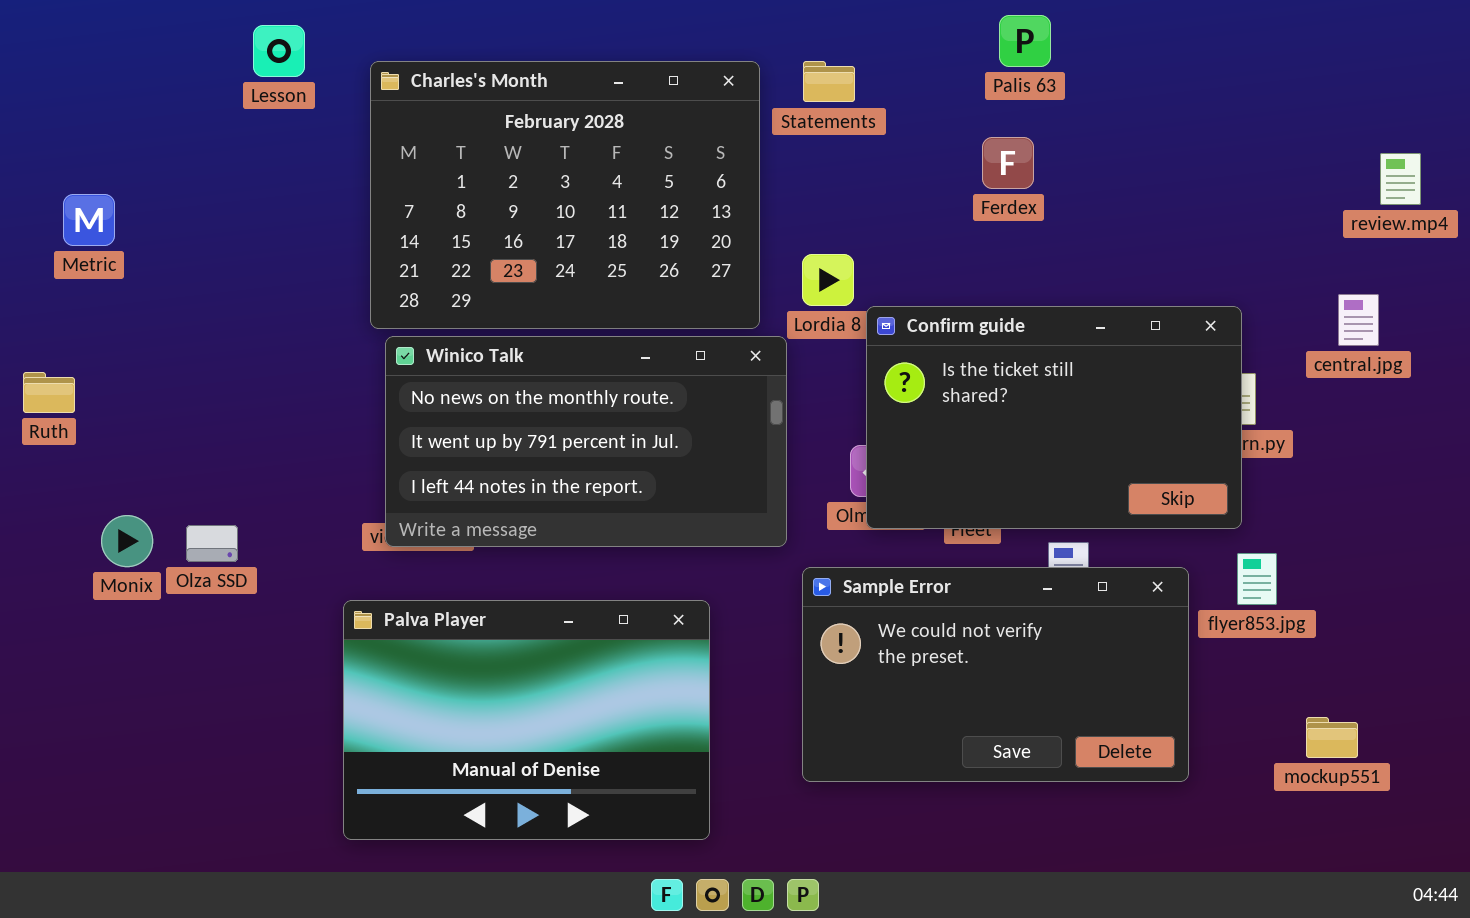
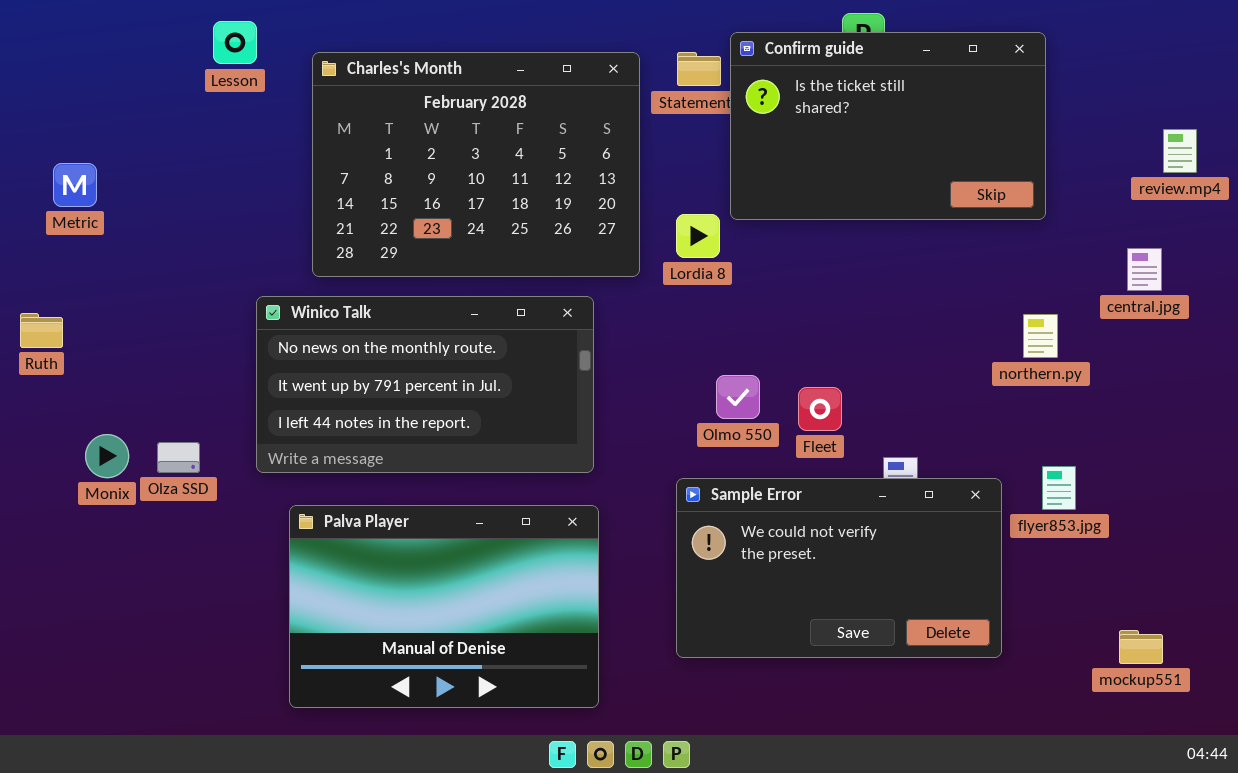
Confirm guide: [866,306,1242,529] -> [730,32,1046,220], moved
Winico Talk: [385,336,787,547] -> [256,296,594,473], moved
mockup551: [1306,717,1358,758] -> [1119,630,1163,664], moved

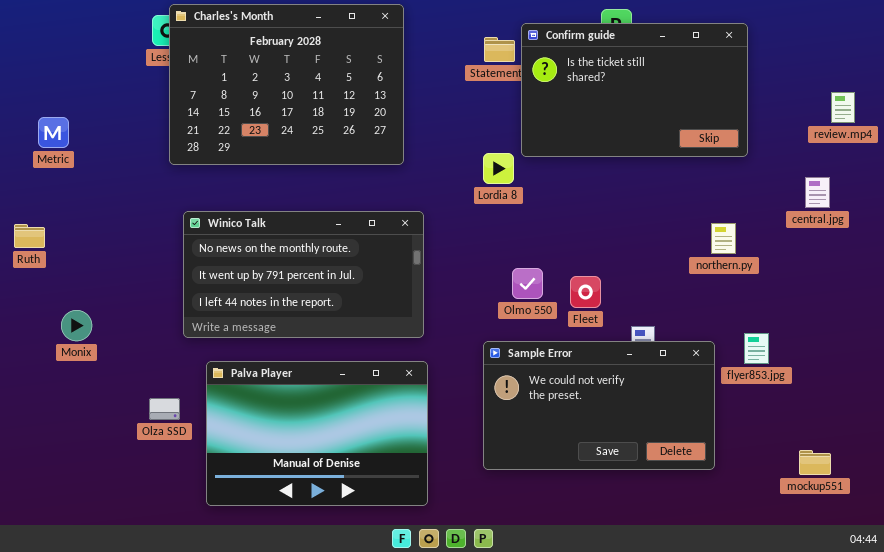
Charles's Month: [312,52,640,277] -> [169,4,404,165], moved
northern.py: [1023,314,1058,358] -> [711,223,736,254], moved
Olza SSD: [157,442,200,473] -> [149,398,180,420], moved

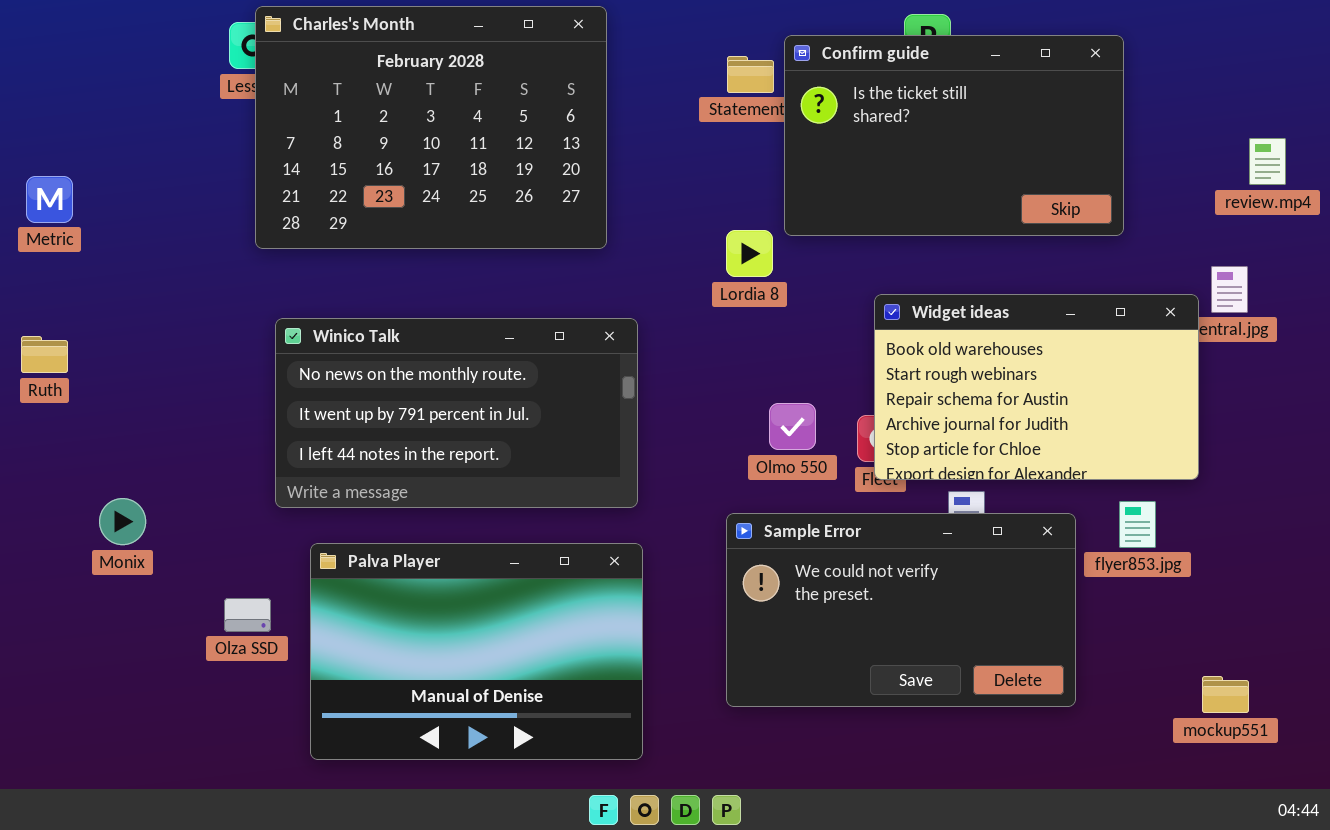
Metric: [38,117,69,148] -> [26,176,73,223], moved
Widget ideas: none -> [874,294,1199,480], opened
Monix: [61,310,92,341] -> [99,498,146,545], moved

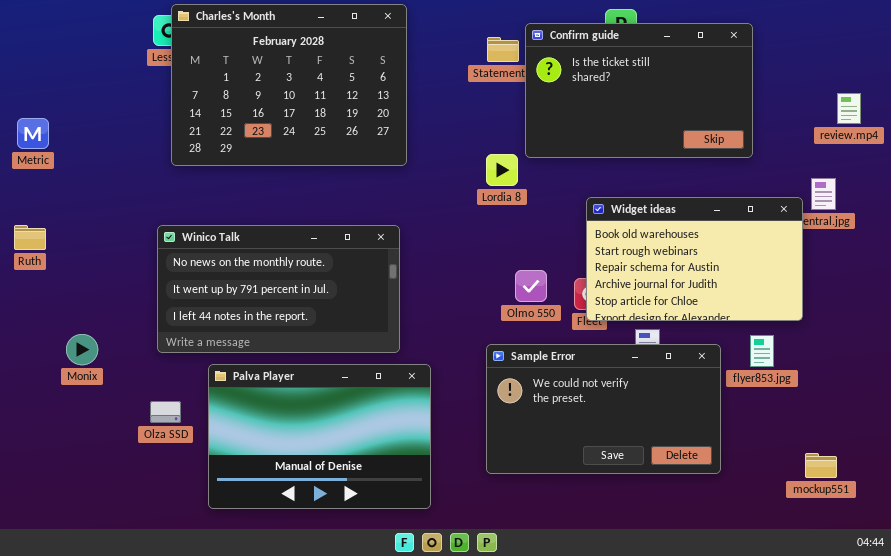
Winico Talk: [275,318,638,508] -> [157,225,400,353], moved

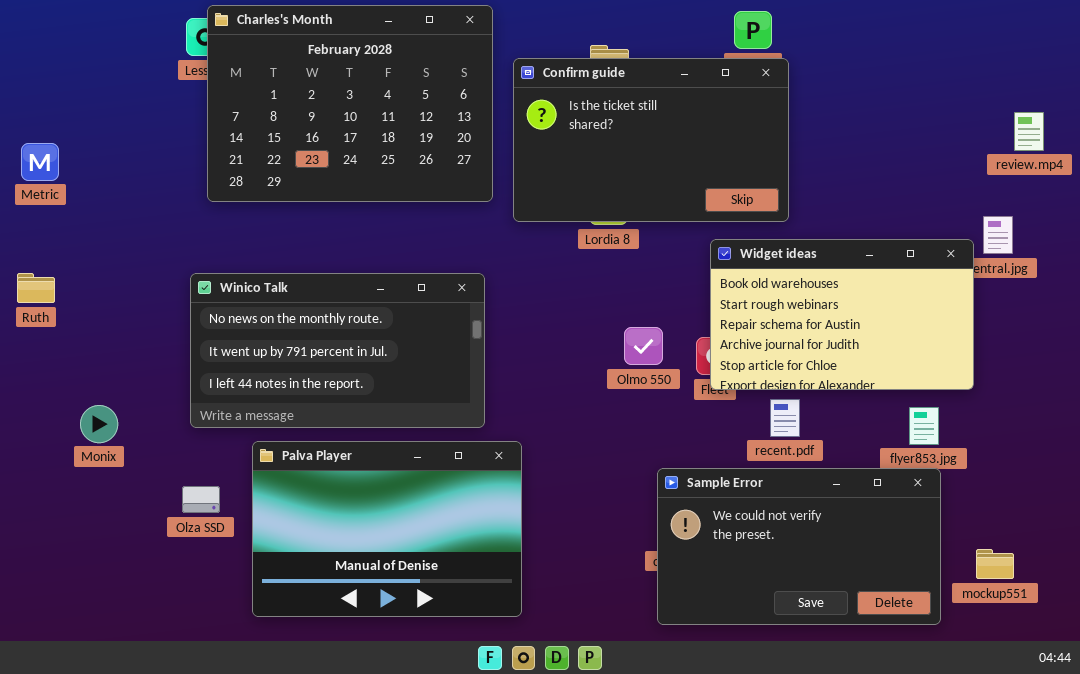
Confirm guide: [525,23,753,158] -> [513,58,789,222], moved
Sample Error: [486,344,721,474] -> [657,468,941,625], moved

